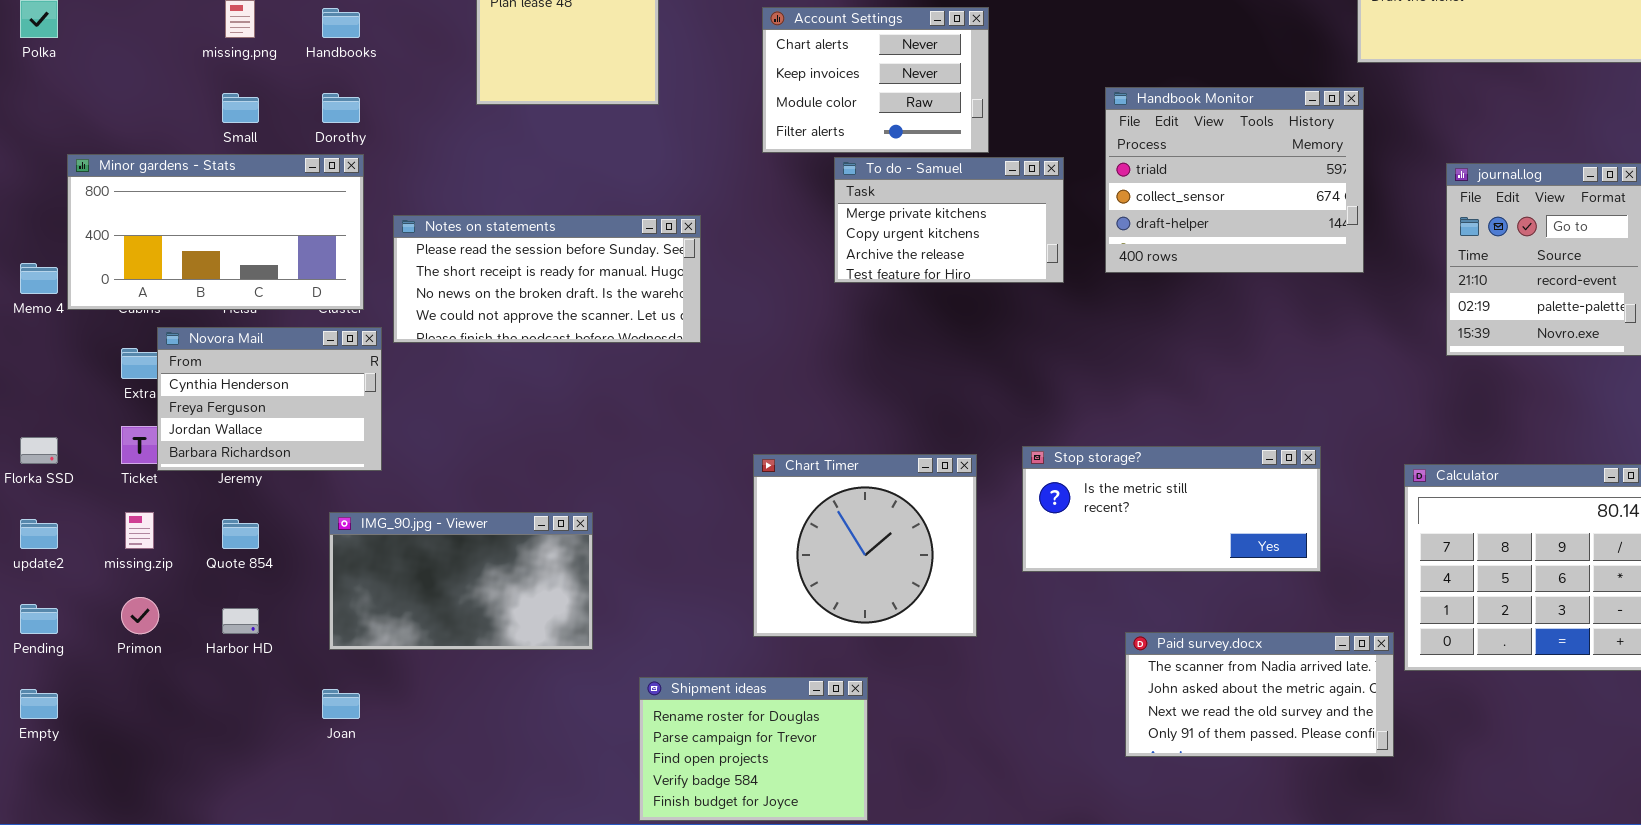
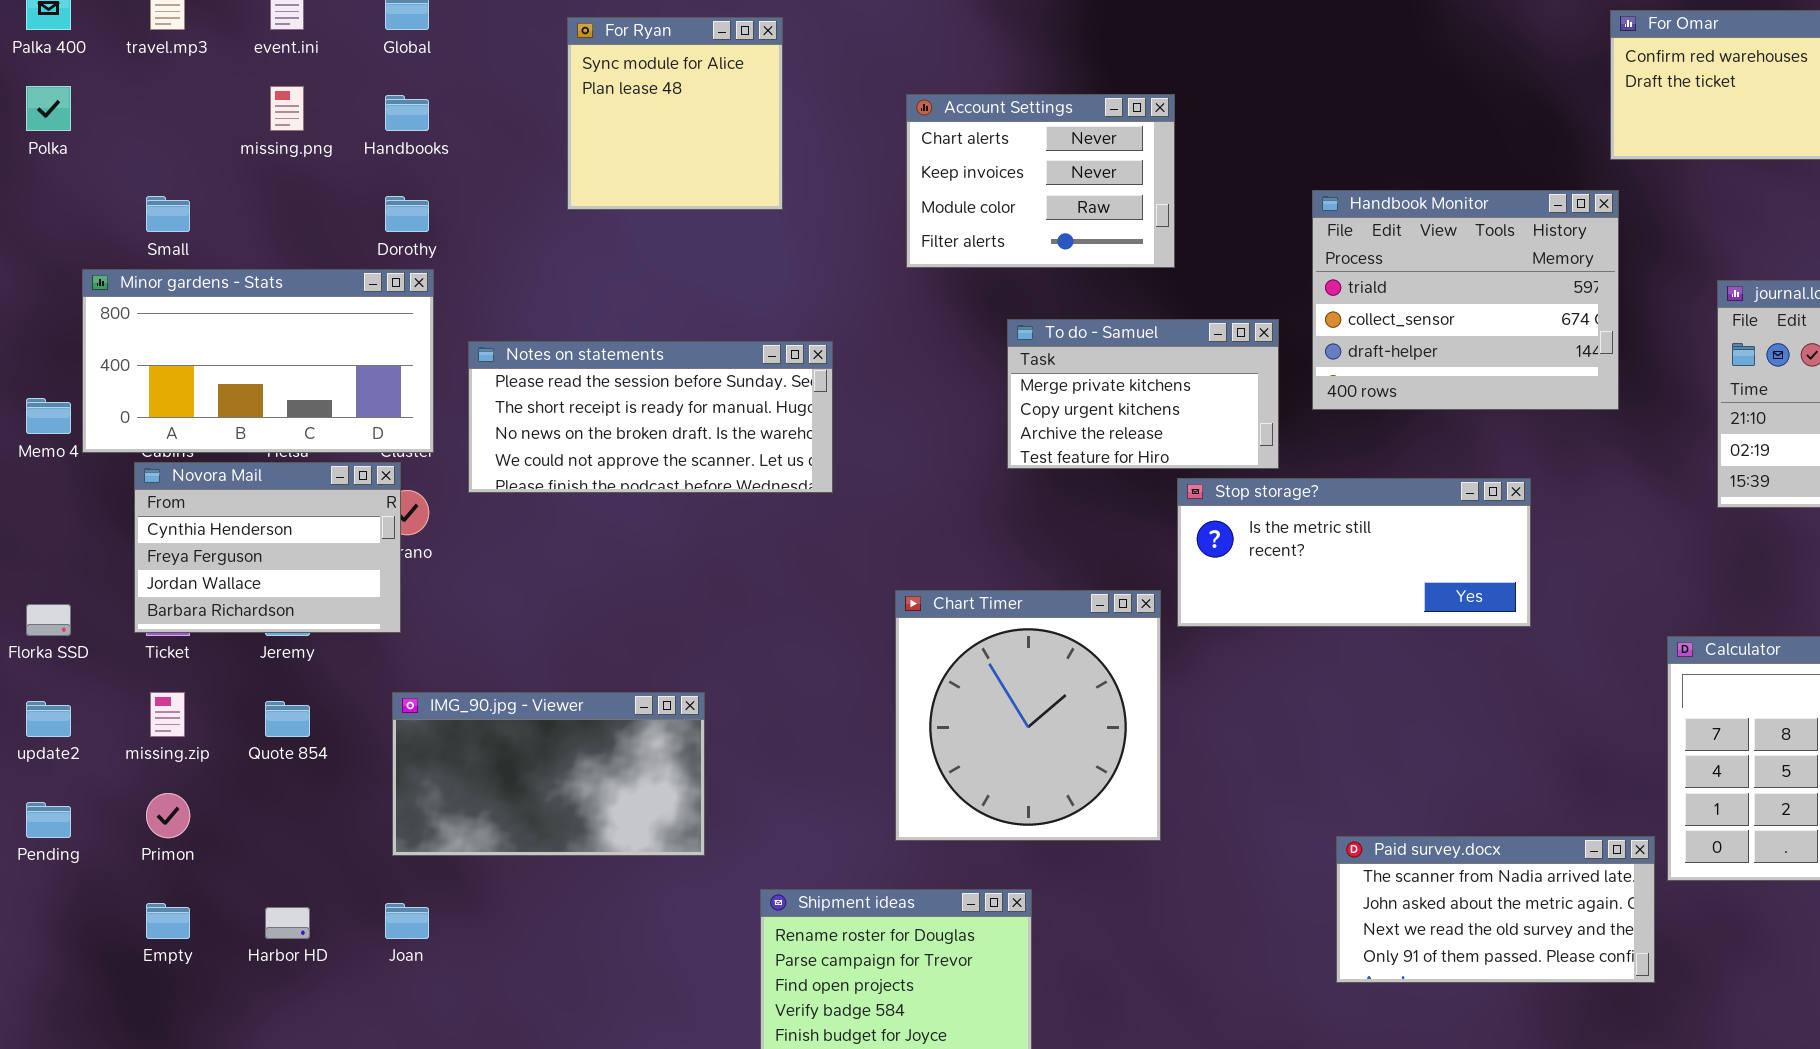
Small: [222,93,259,123] -> [146,196,190,232], moved
To do - Samuel: [834,157,1064,283] -> [1007,319,1279,469], moved
Novora Mail: [157,327,382,471] -> [134,462,401,633], moved
Stop storage?: [1022,446,1321,572] -> [1177,478,1531,627], moved
Chart Timer: [753,454,977,637] -> [895,590,1161,841], resized
Harbor HD: [222,608,259,634] -> [265,907,310,939], moved
Empty: [20,689,58,719] -> [146,903,190,939], moved

